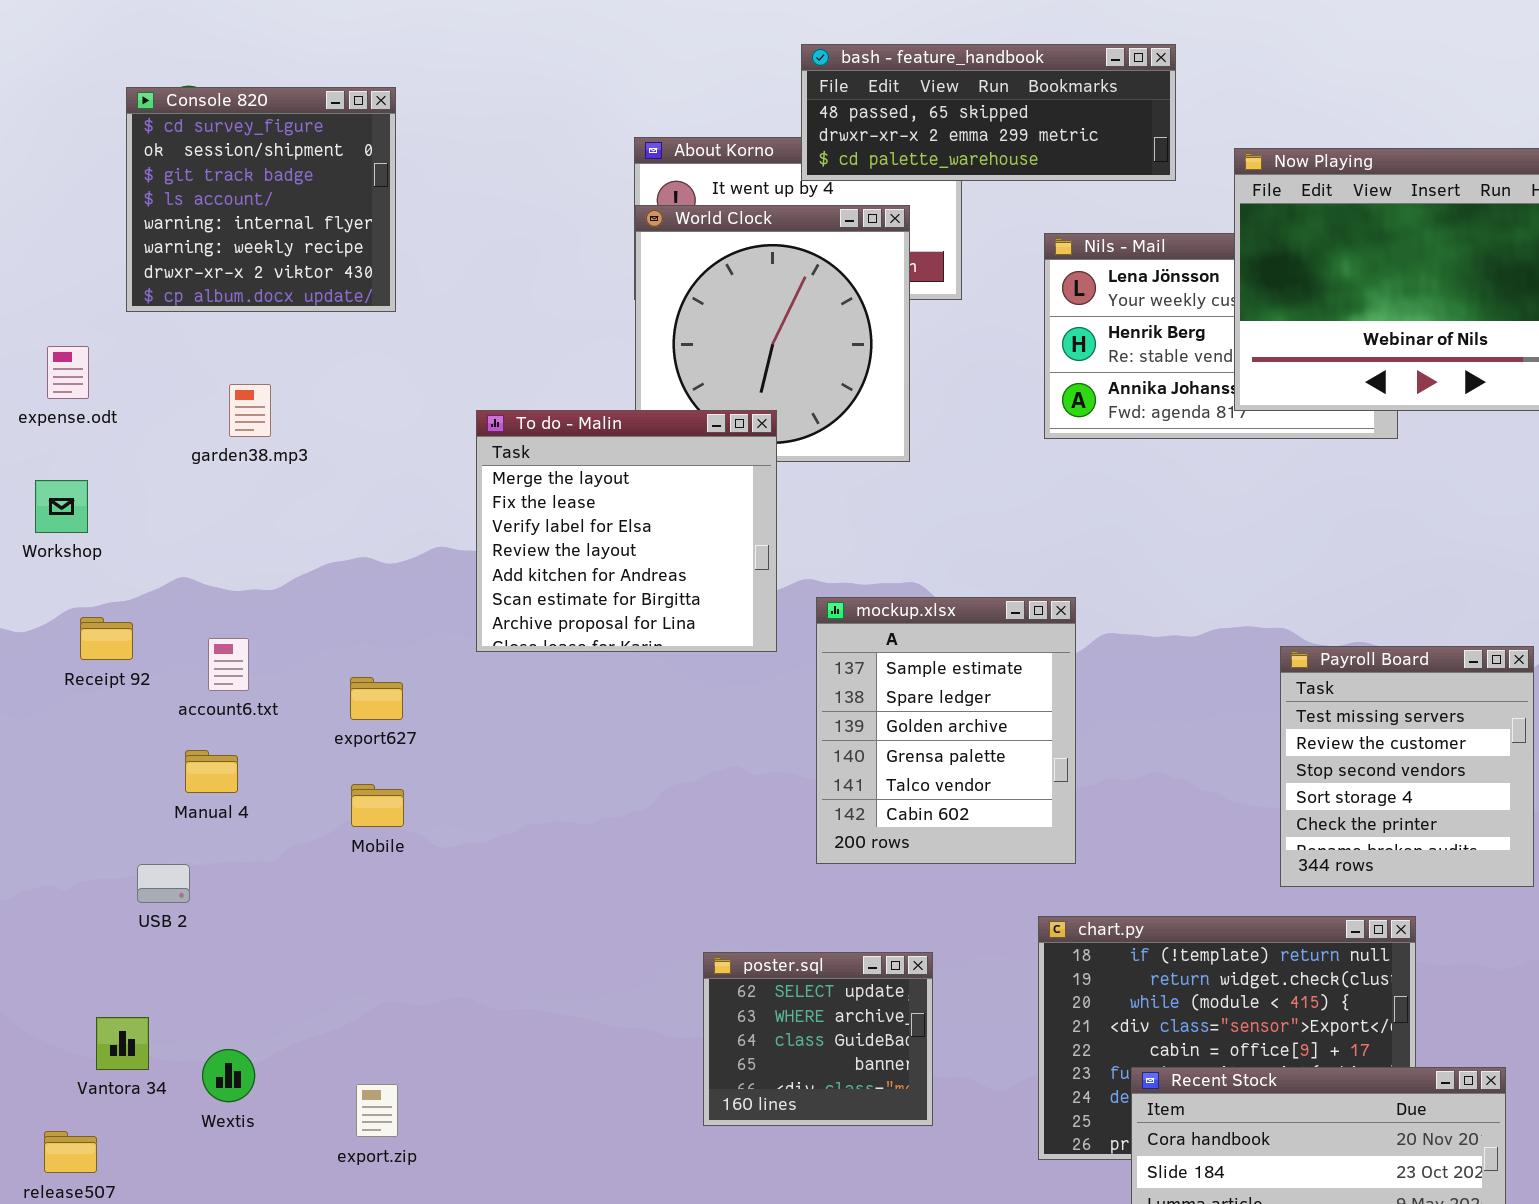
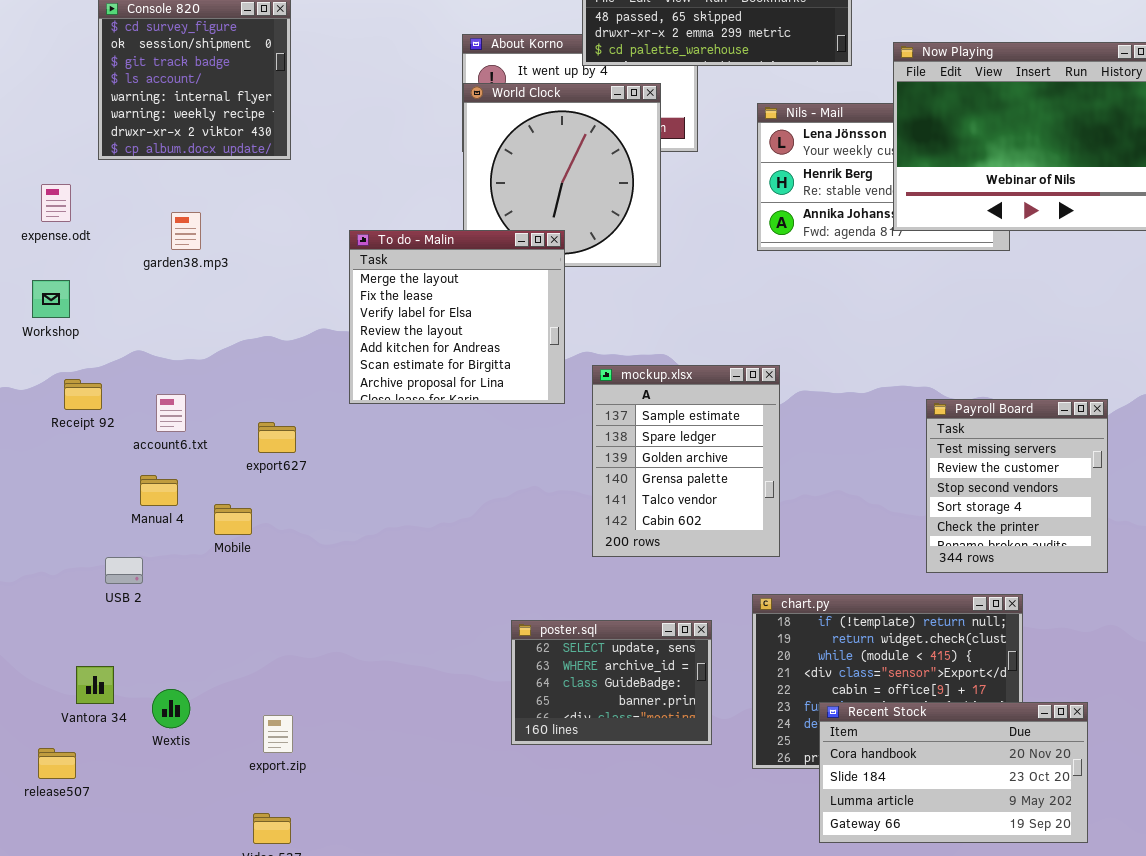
Mobile: [351,784,404,827] -> [214,504,252,535], moved
poster.sql: [703,952,933,1126] -> [511,620,712,745], resized

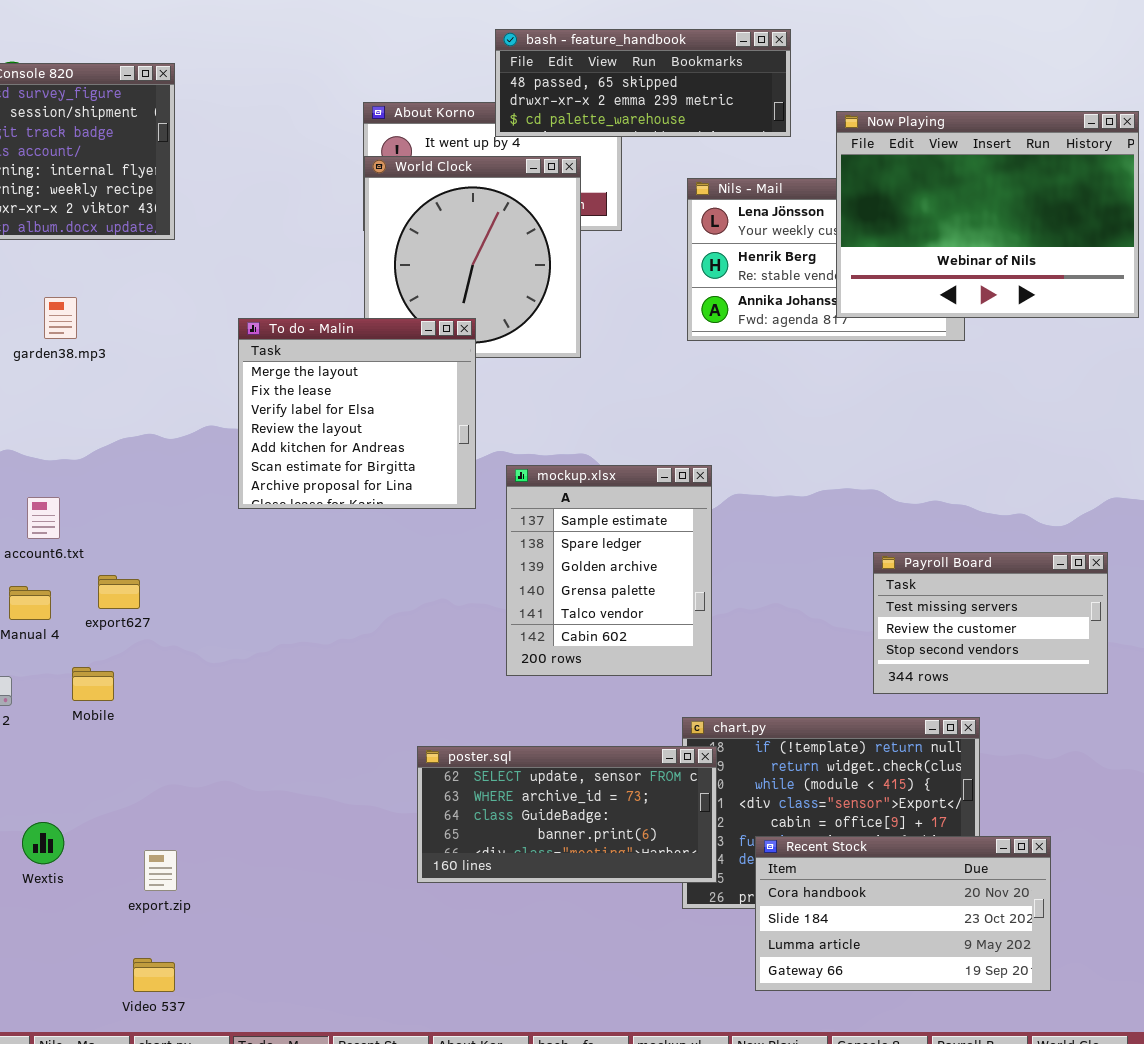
Payroll Board: [926,399,1108,573] -> [873,552,1108,694], resized
export627: [258,422,296,453] -> [98,575,140,609], moved
Mobile: [214,504,252,535] -> [72,667,114,701], moved
poster.sql: [511,620,712,745] -> [417,746,717,883], resized

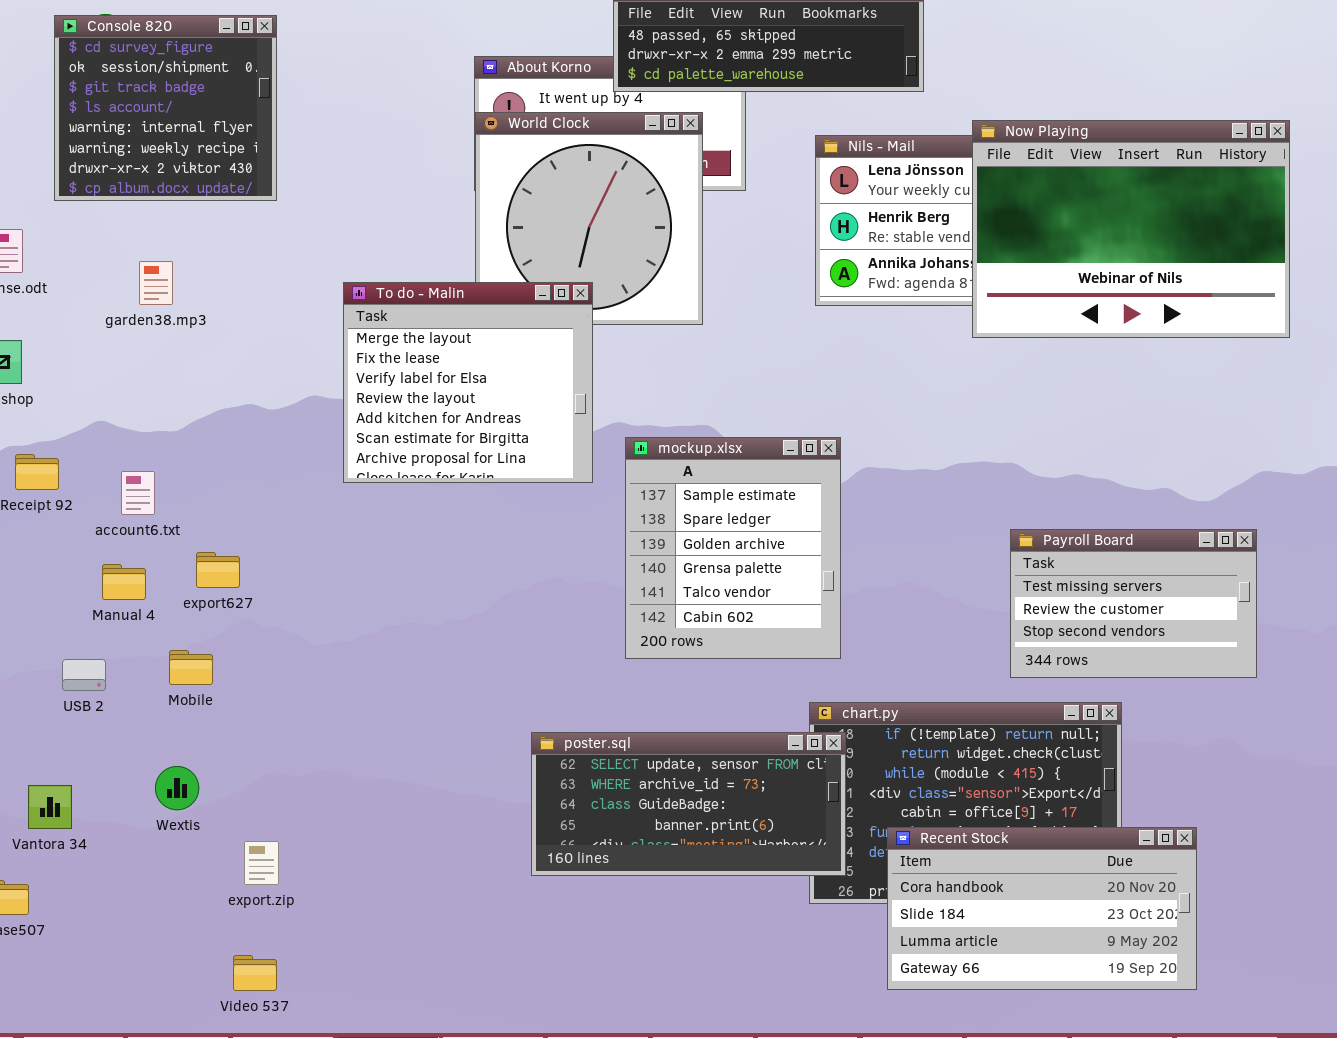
Now Playing: [836,111,1139,318] -> [972,120,1290,338], moved
Wextis: [22,822,64,864] -> [155,766,199,810], moved

